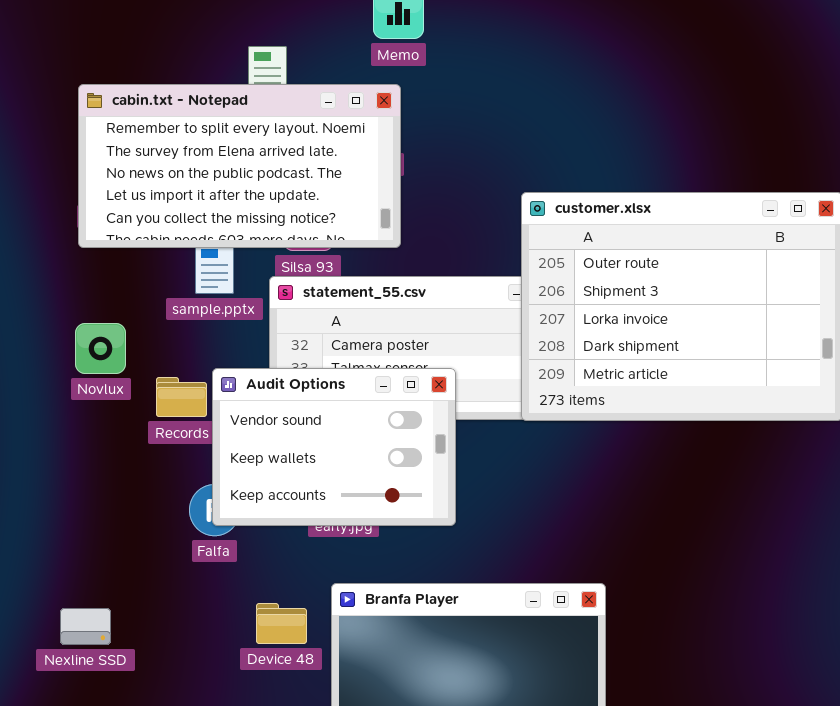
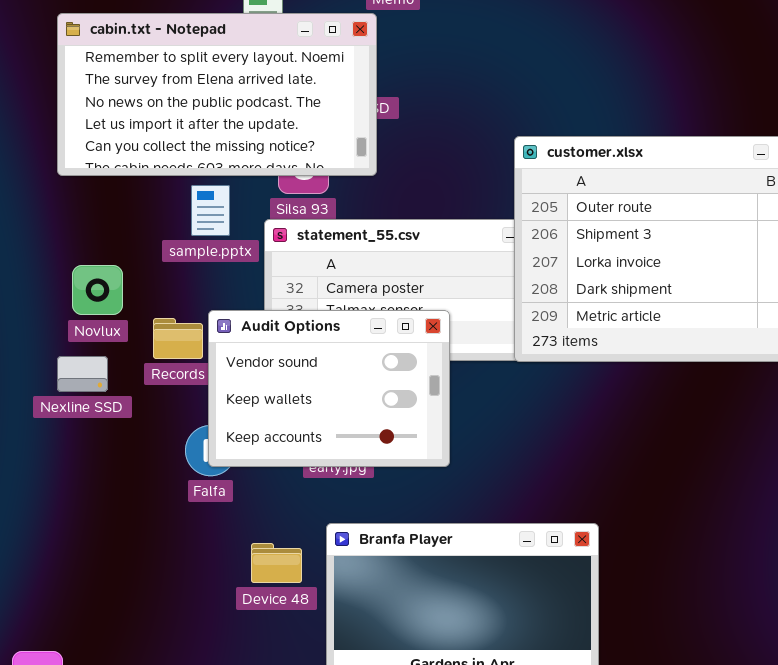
cabin.txt - Notepad: [78,84,401,248] -> [57,13,377,176], moved
Nexline SSD: [60,608,111,645] -> [57,356,108,392], moved

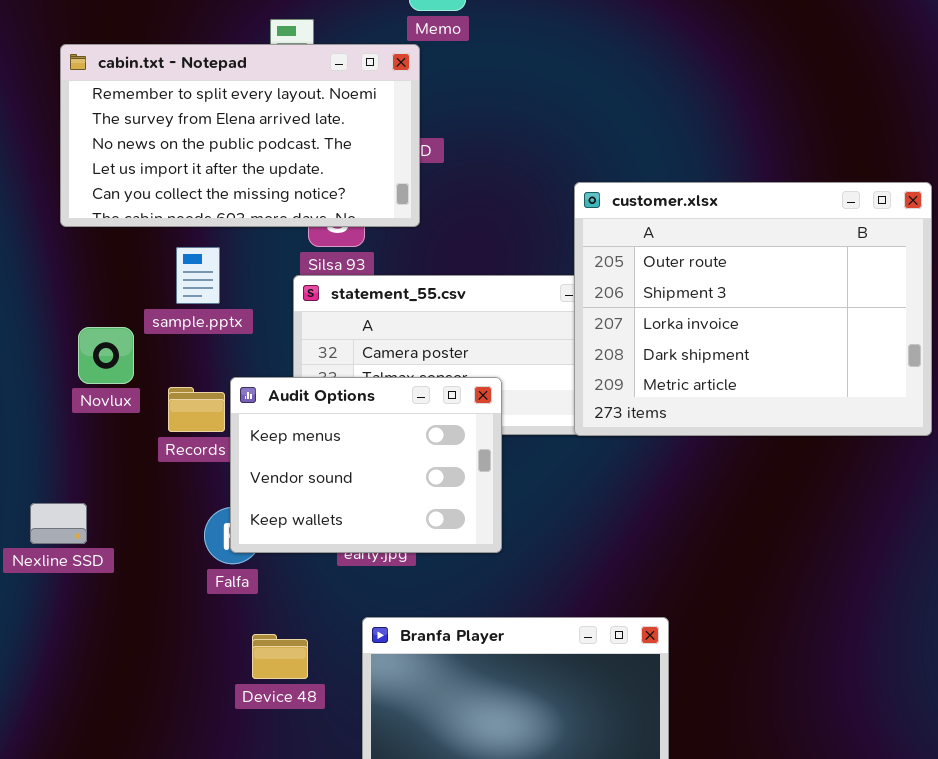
sample.pptx: [191,185,230,236] -> [176,247,220,304], moved
Audit Options: [208,310,450,467] -> [230,377,502,553], scrolled up 1 row
Nexline SSD: [57,356,108,392] -> [30,503,87,544], moved
Device 48: [251,543,302,583] -> [252,634,308,679], moved

